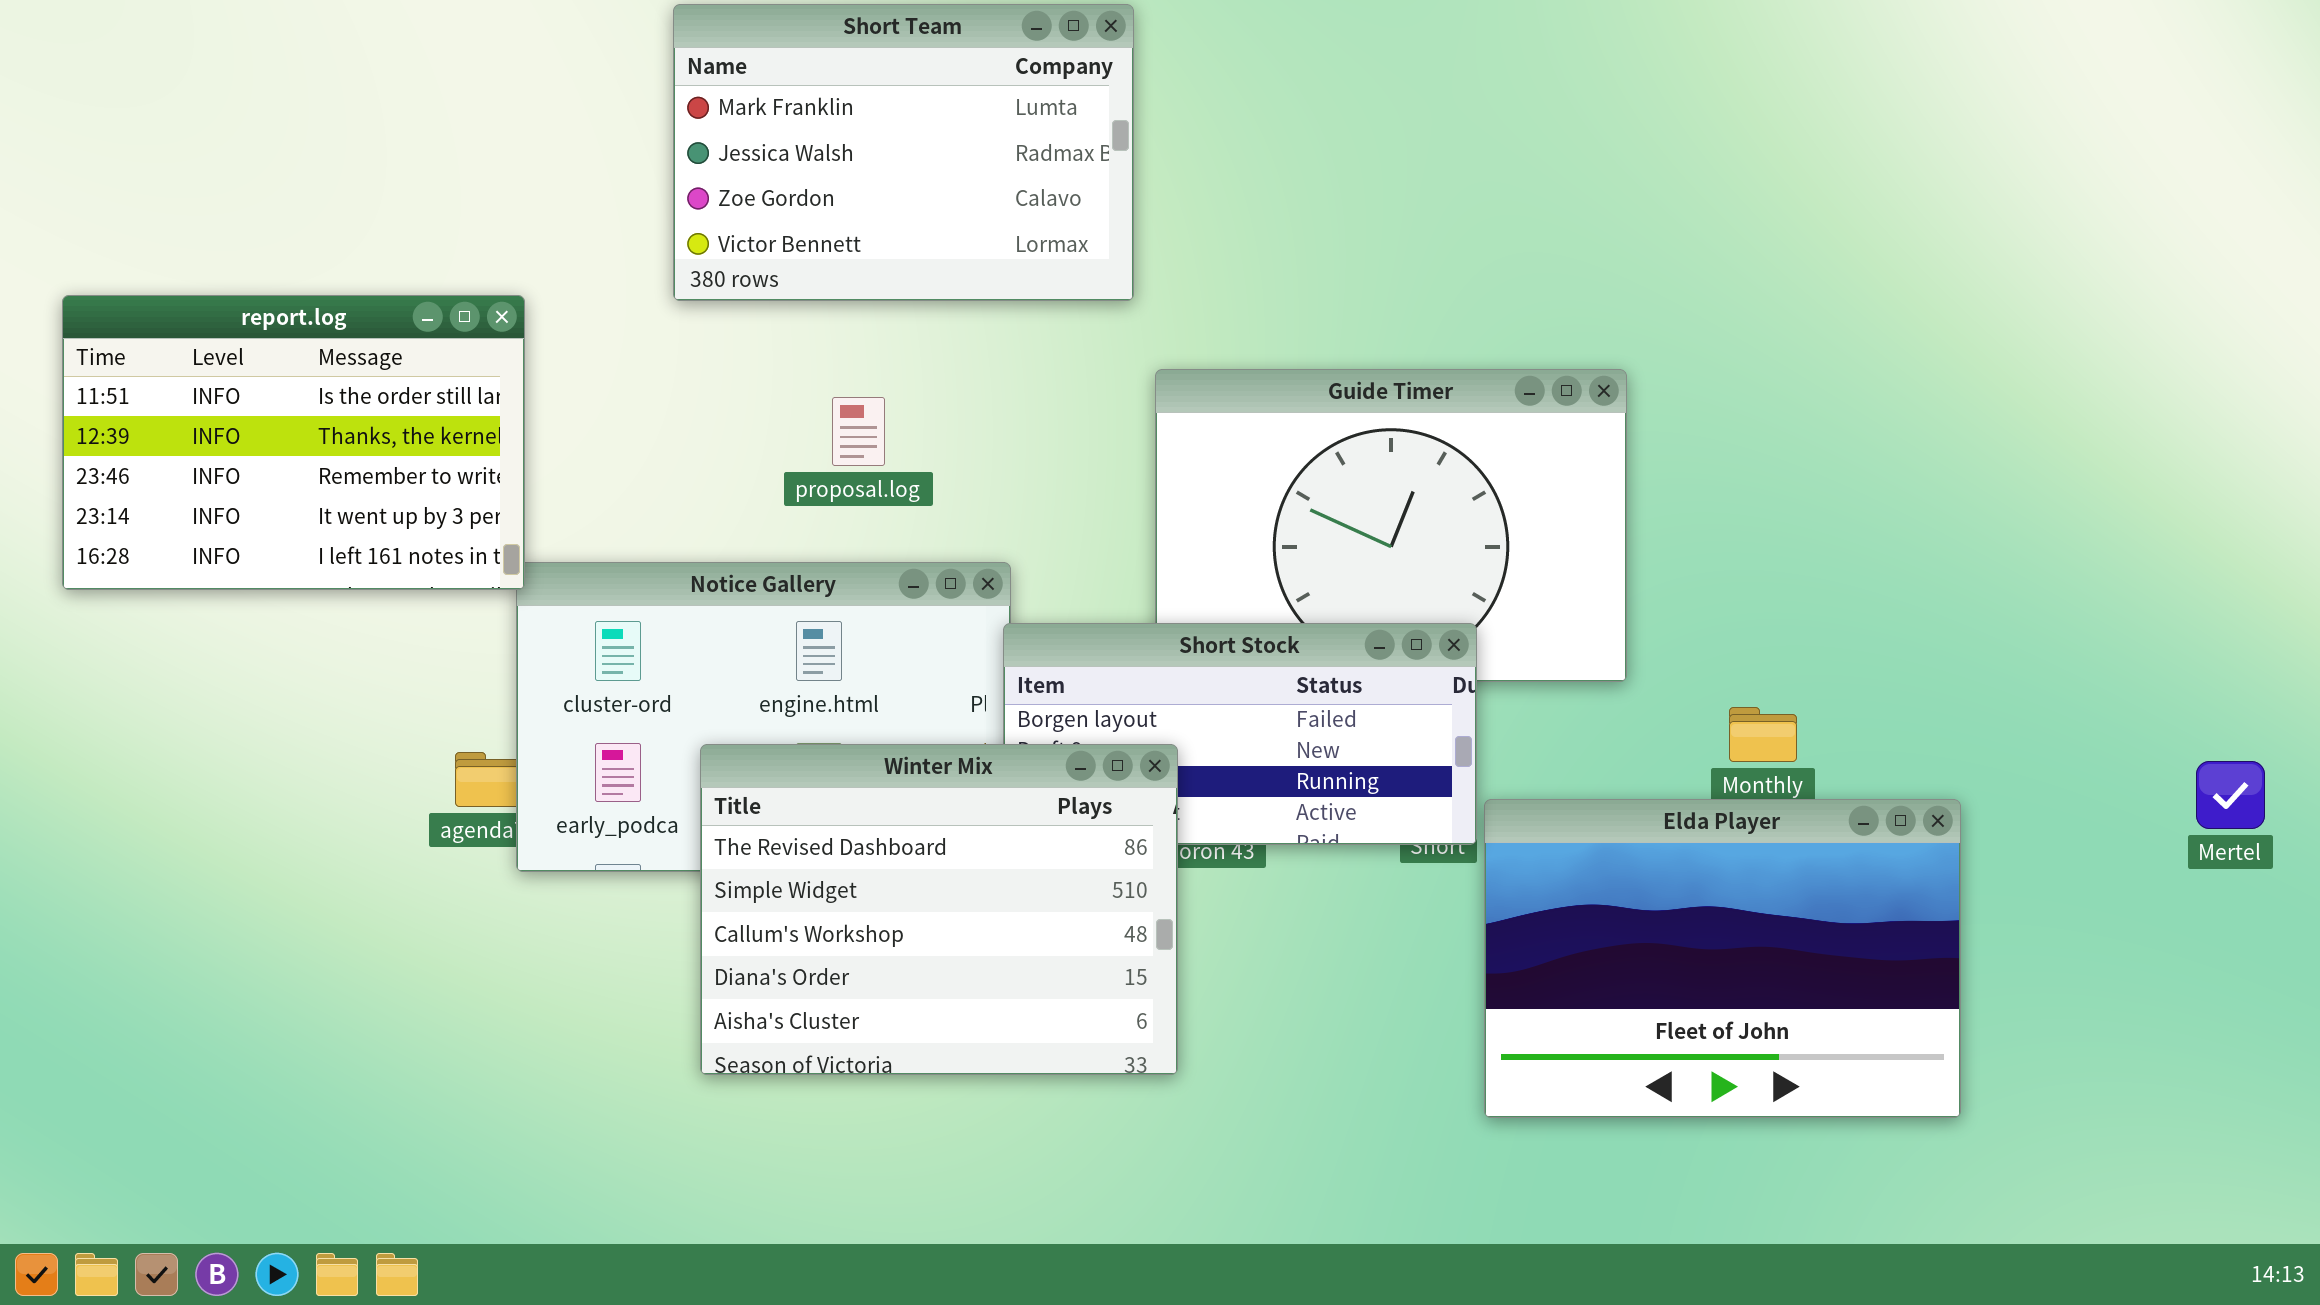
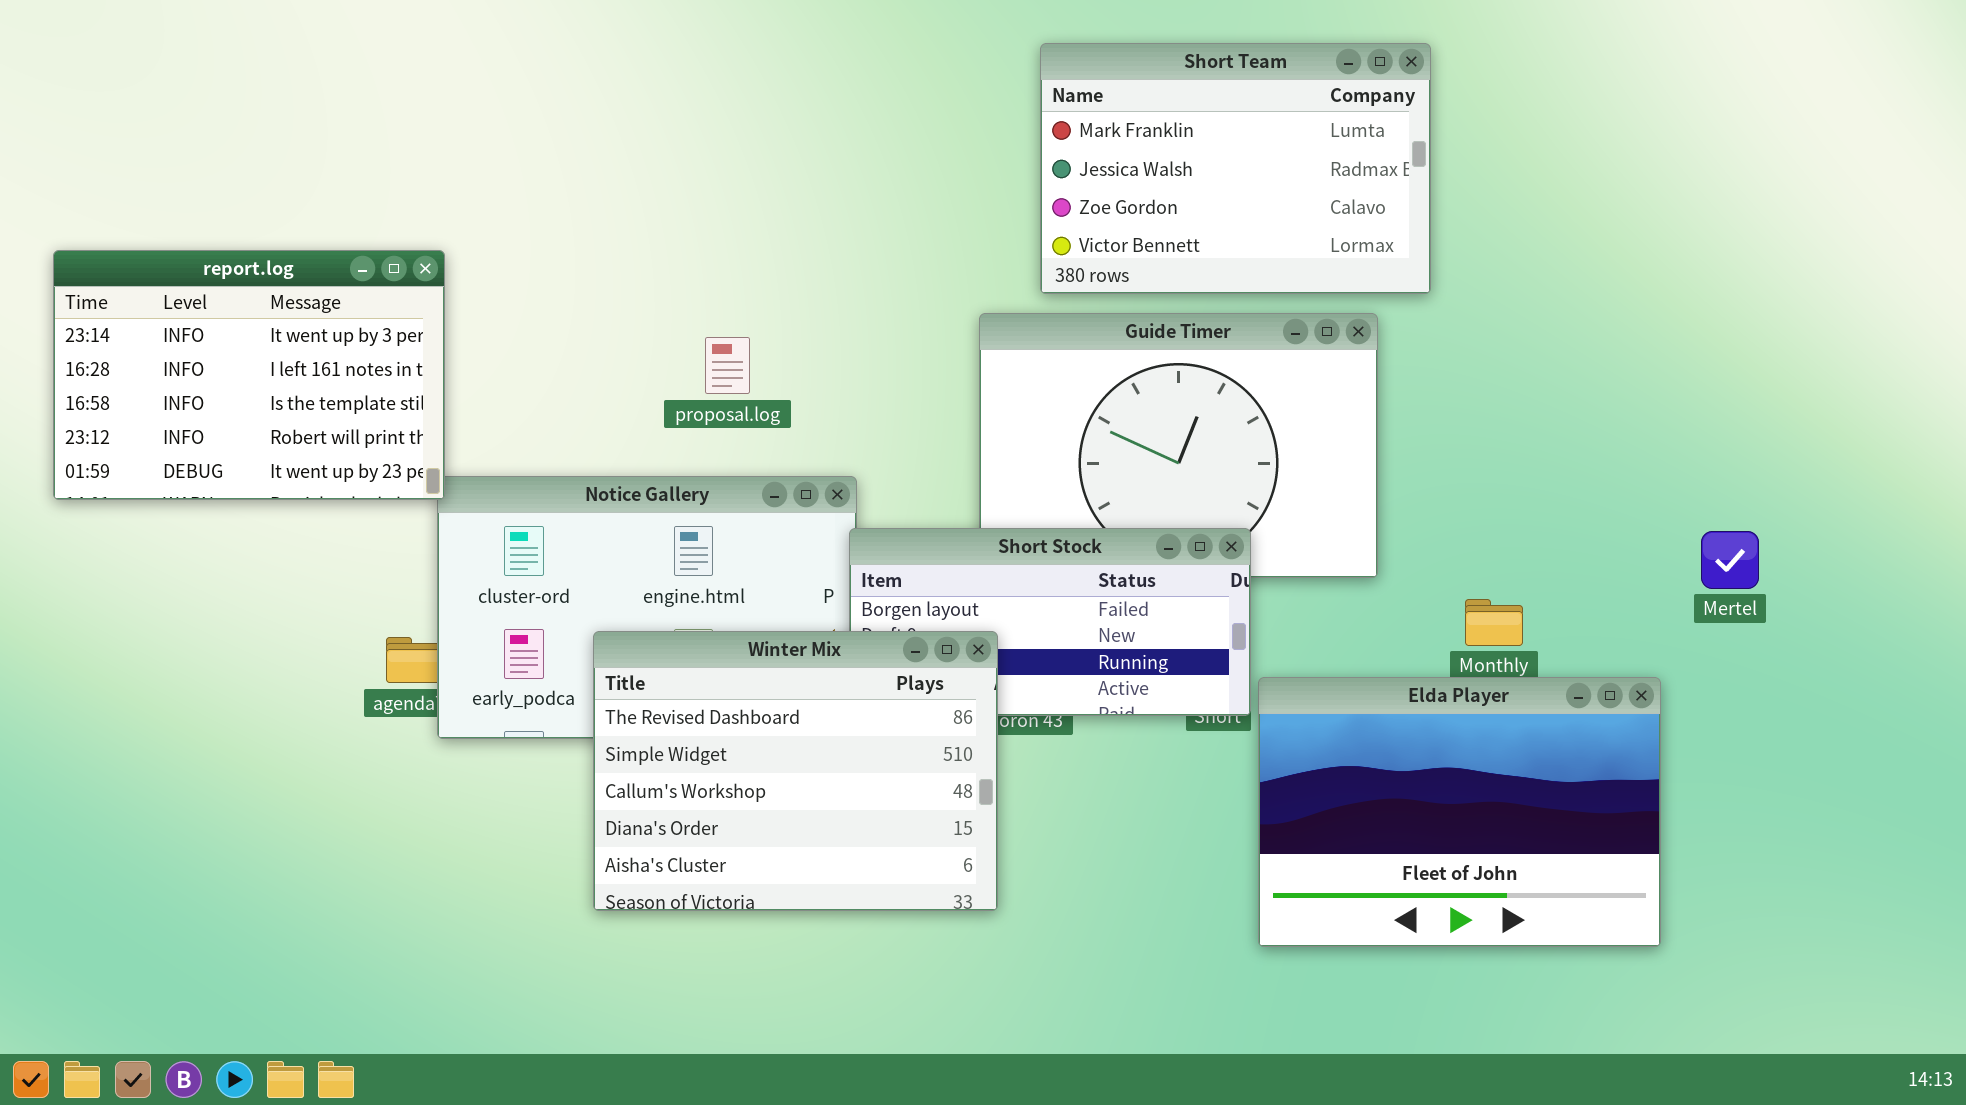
Short Team: [673,4,1134,301] -> [1040,43,1431,294], moved
report.log: [62,295,525,590] -> [53,250,445,500], scrolled down 3 rows
Mertel: [2196,761,2265,829] -> [1701,531,1759,589], moved

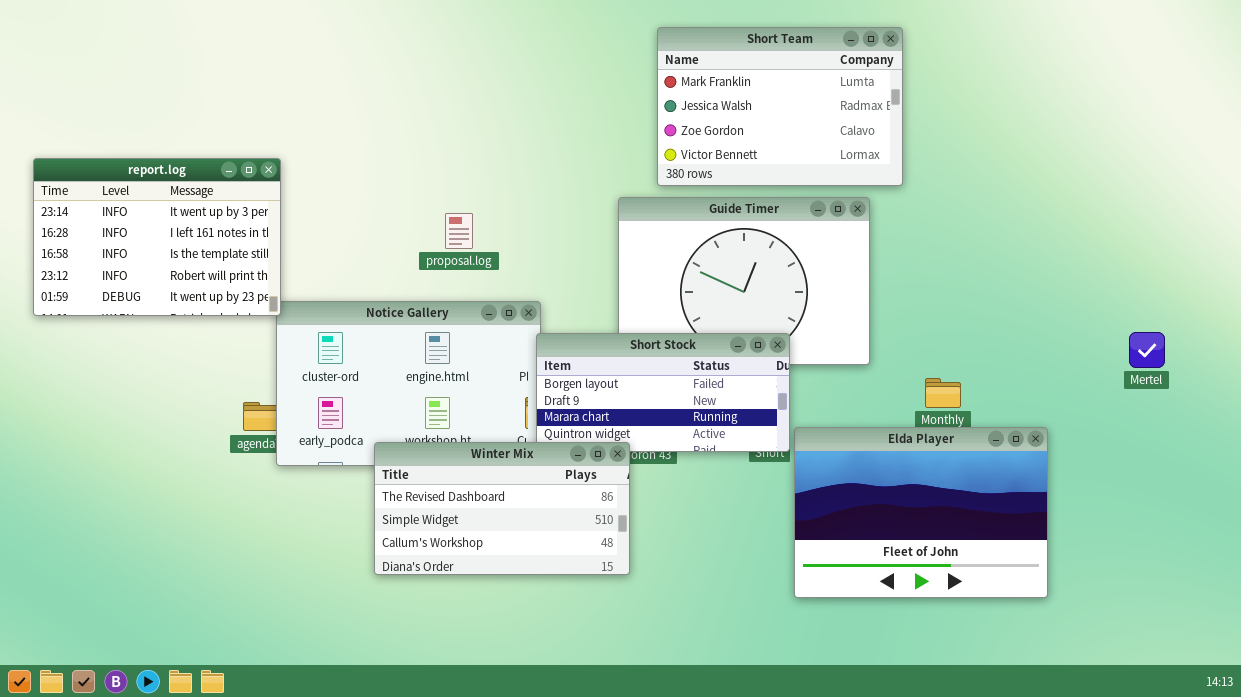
Mertel: [1701,531,1759,589] -> [1129,332,1165,368], moved
Winter Mix: [593,631,998,911] -> [374,442,630,575], resized

